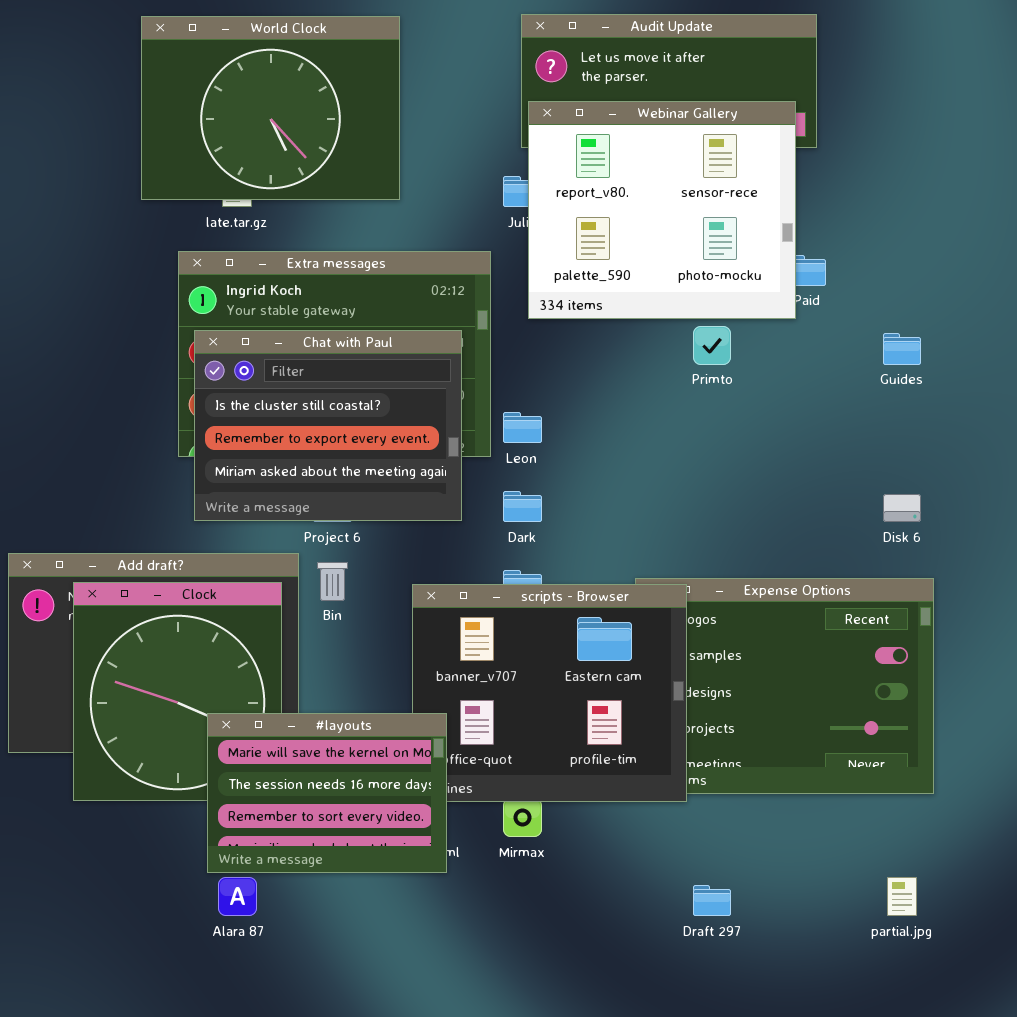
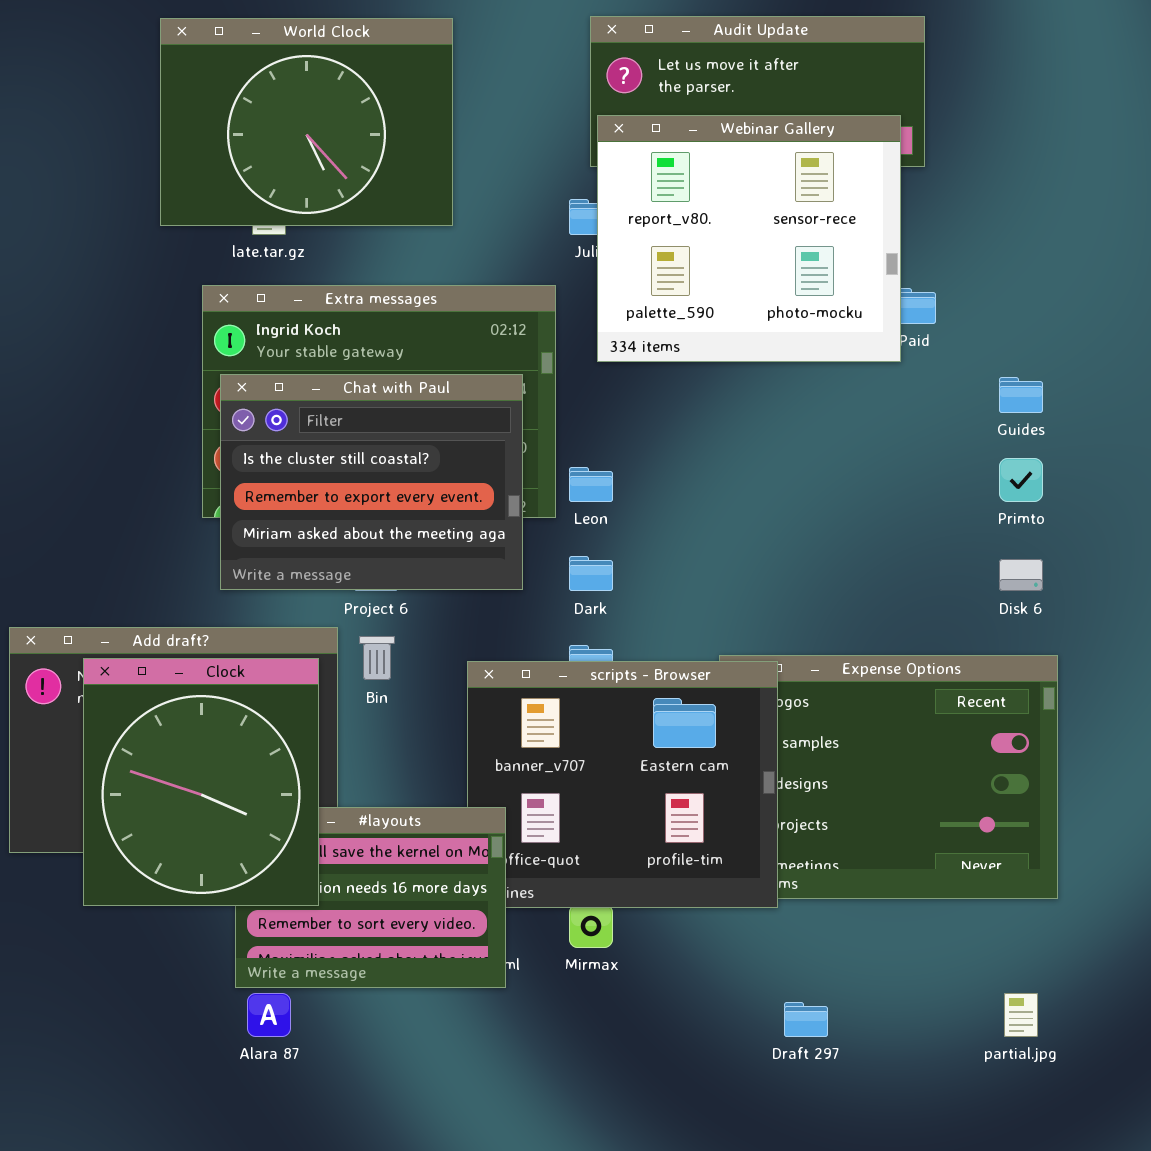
Primto: [693,326,731,365] -> [999,458,1043,502], moved
Clock: [73,582,282,801] -> [83,658,319,906], raised

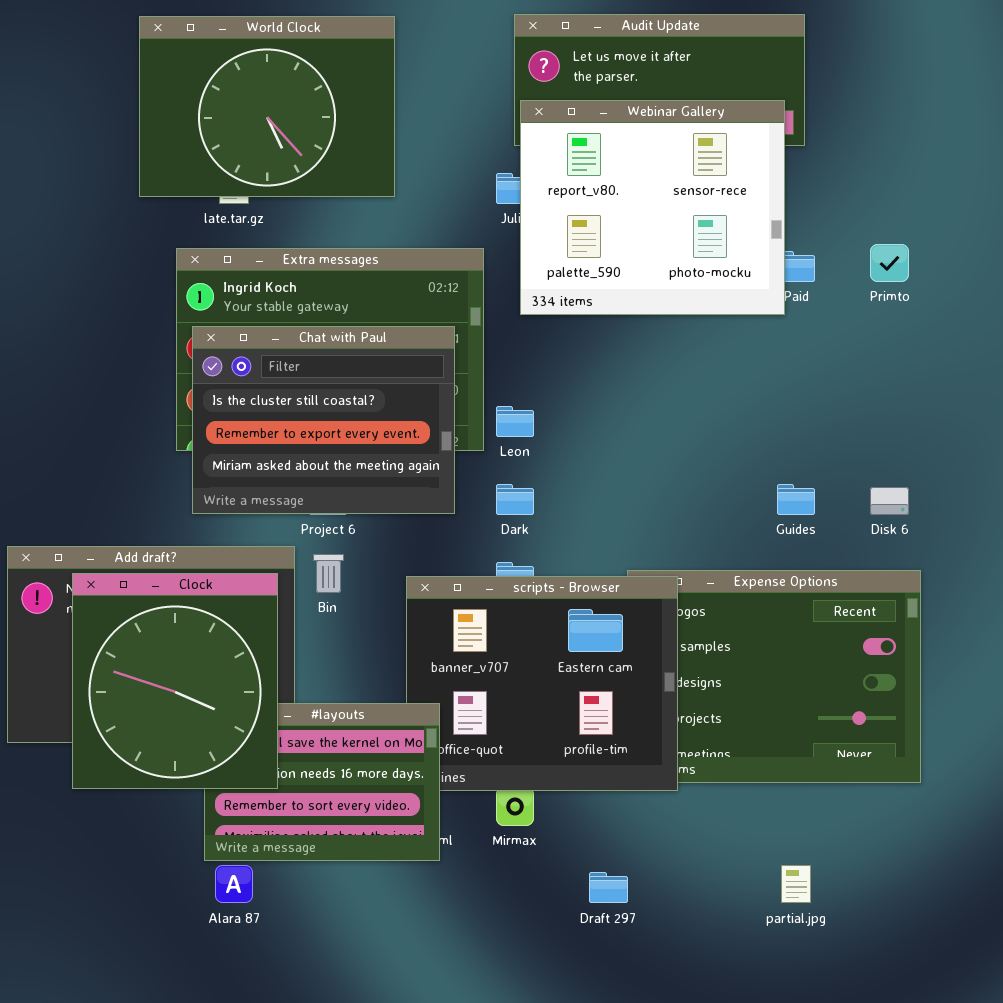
Guides: [999,377,1043,413] -> [777,484,815,515], moved
Primto: [999,458,1043,502] -> [870,244,909,282], moved
partial.jpg: [1004,993,1038,1037] -> [781,865,811,903], moved
Draft 297: [784,1002,828,1037] -> [589,872,628,903], moved

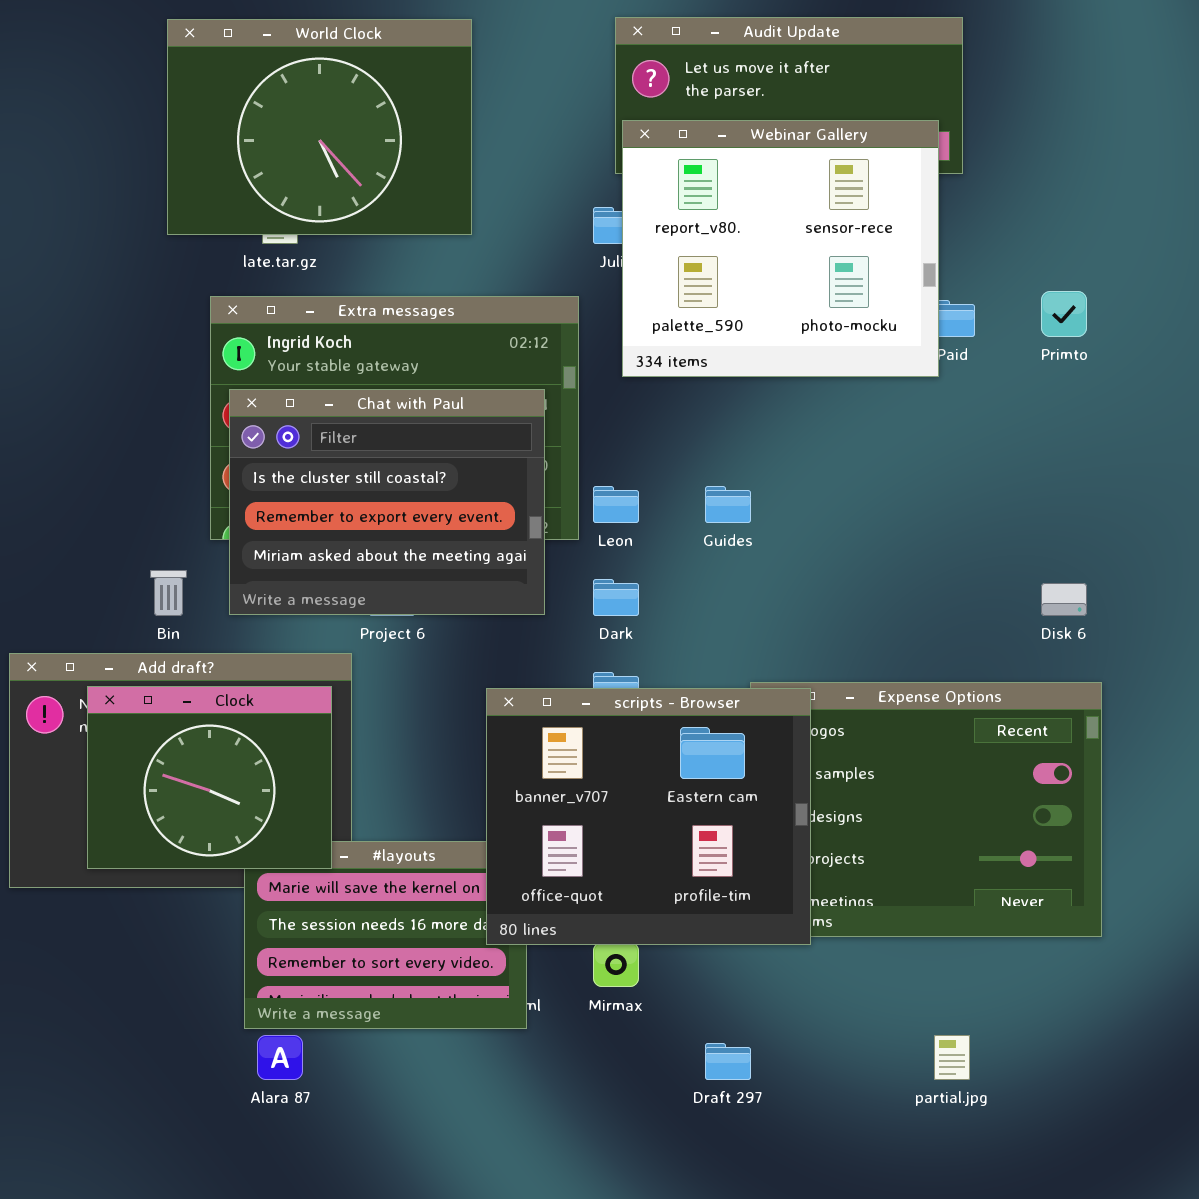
Guides: [777,484,815,515] -> [705,486,751,523], moved
Bin: [313,554,344,593] -> [150,570,187,616], moved
Clock: [72,573,278,789] -> [87,686,332,869], resized
scripts - Browser: [406,576,678,791] -> [486,688,811,945], raised

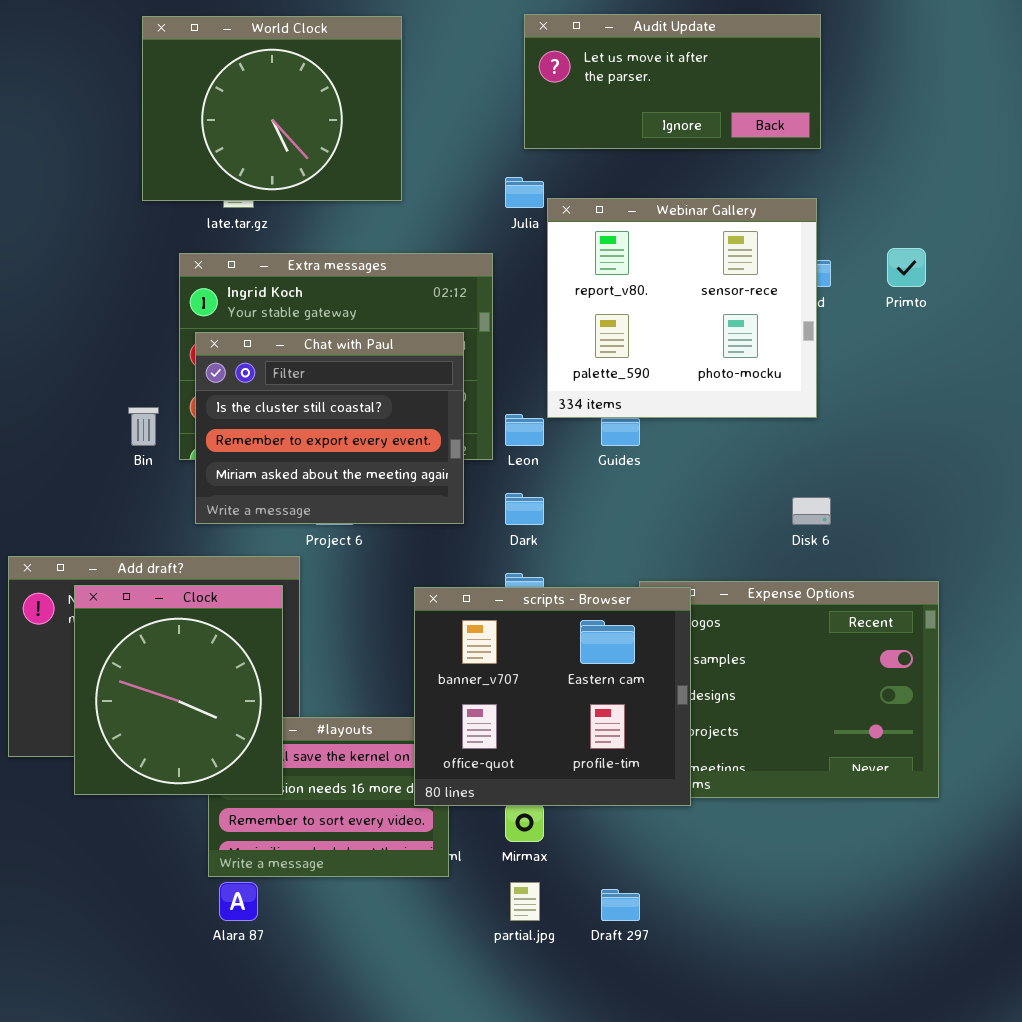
Webinar Gallery: [622,120,939,377] -> [547,198,817,418], moved
Bin: [150,570,187,616] -> [128,407,159,446], moved
Disk 6: [1041,583,1087,616] -> [792,497,831,525], moved
Clock: [87,686,332,869] -> [74,585,283,795], resized
partial.jpg: [934,1035,970,1080] -> [510,882,540,921], moved

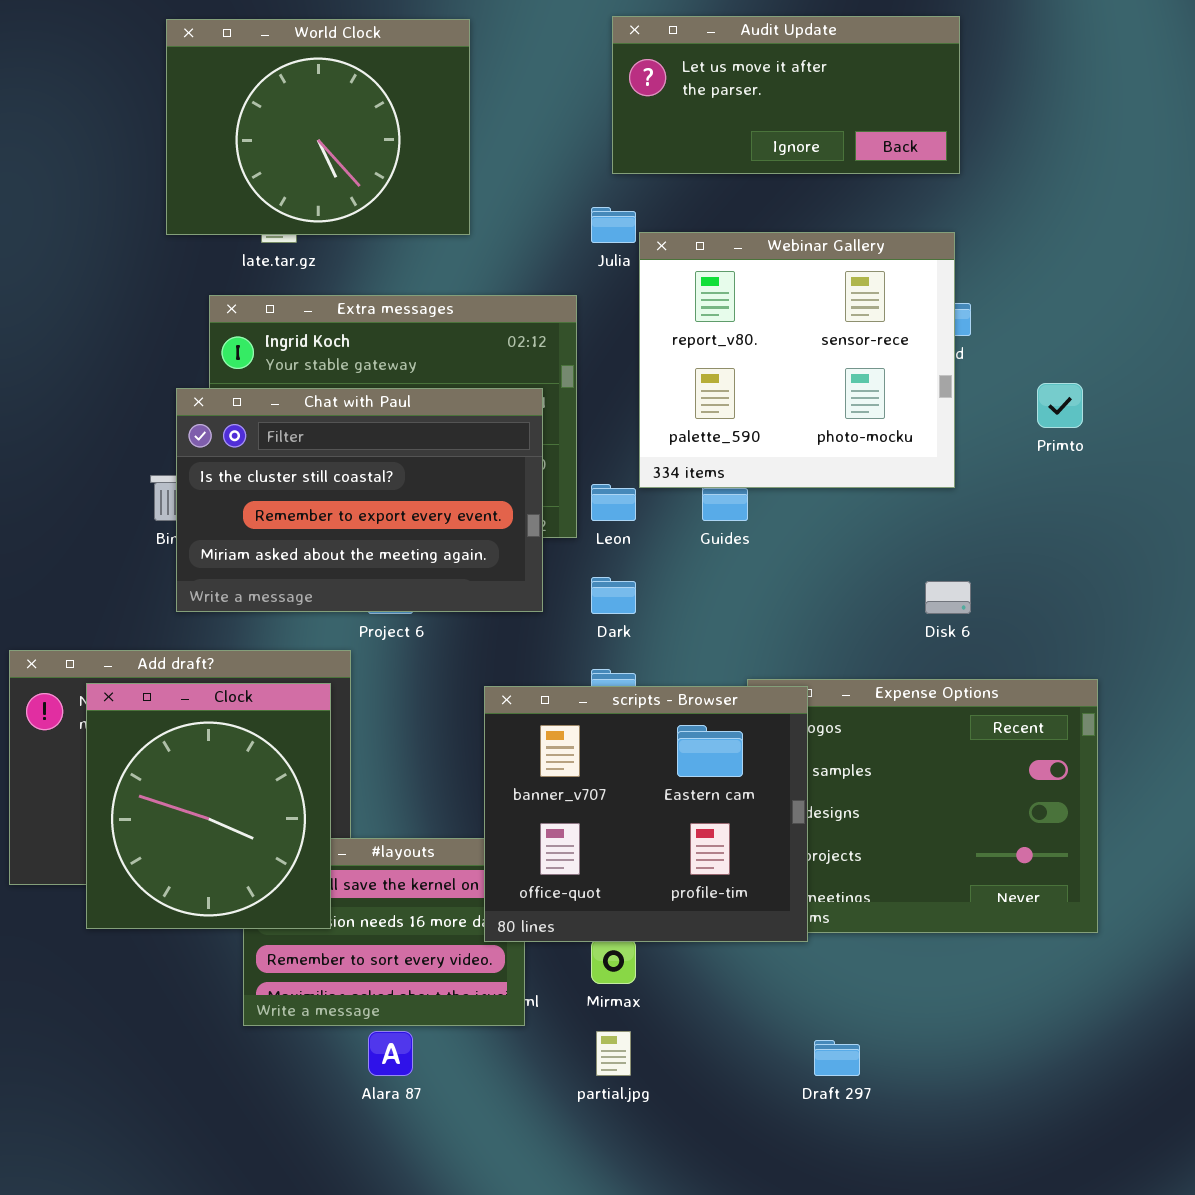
Primto: [887,248,926,287] -> [1037,383,1083,428], moved
Chat with Paul: [195,332,464,524] -> [176,388,543,612], resized
Alara 87: [219,882,258,921] -> [368,1031,413,1076], moved
Draft 297: [601,889,640,921] -> [814,1040,860,1076], moved

